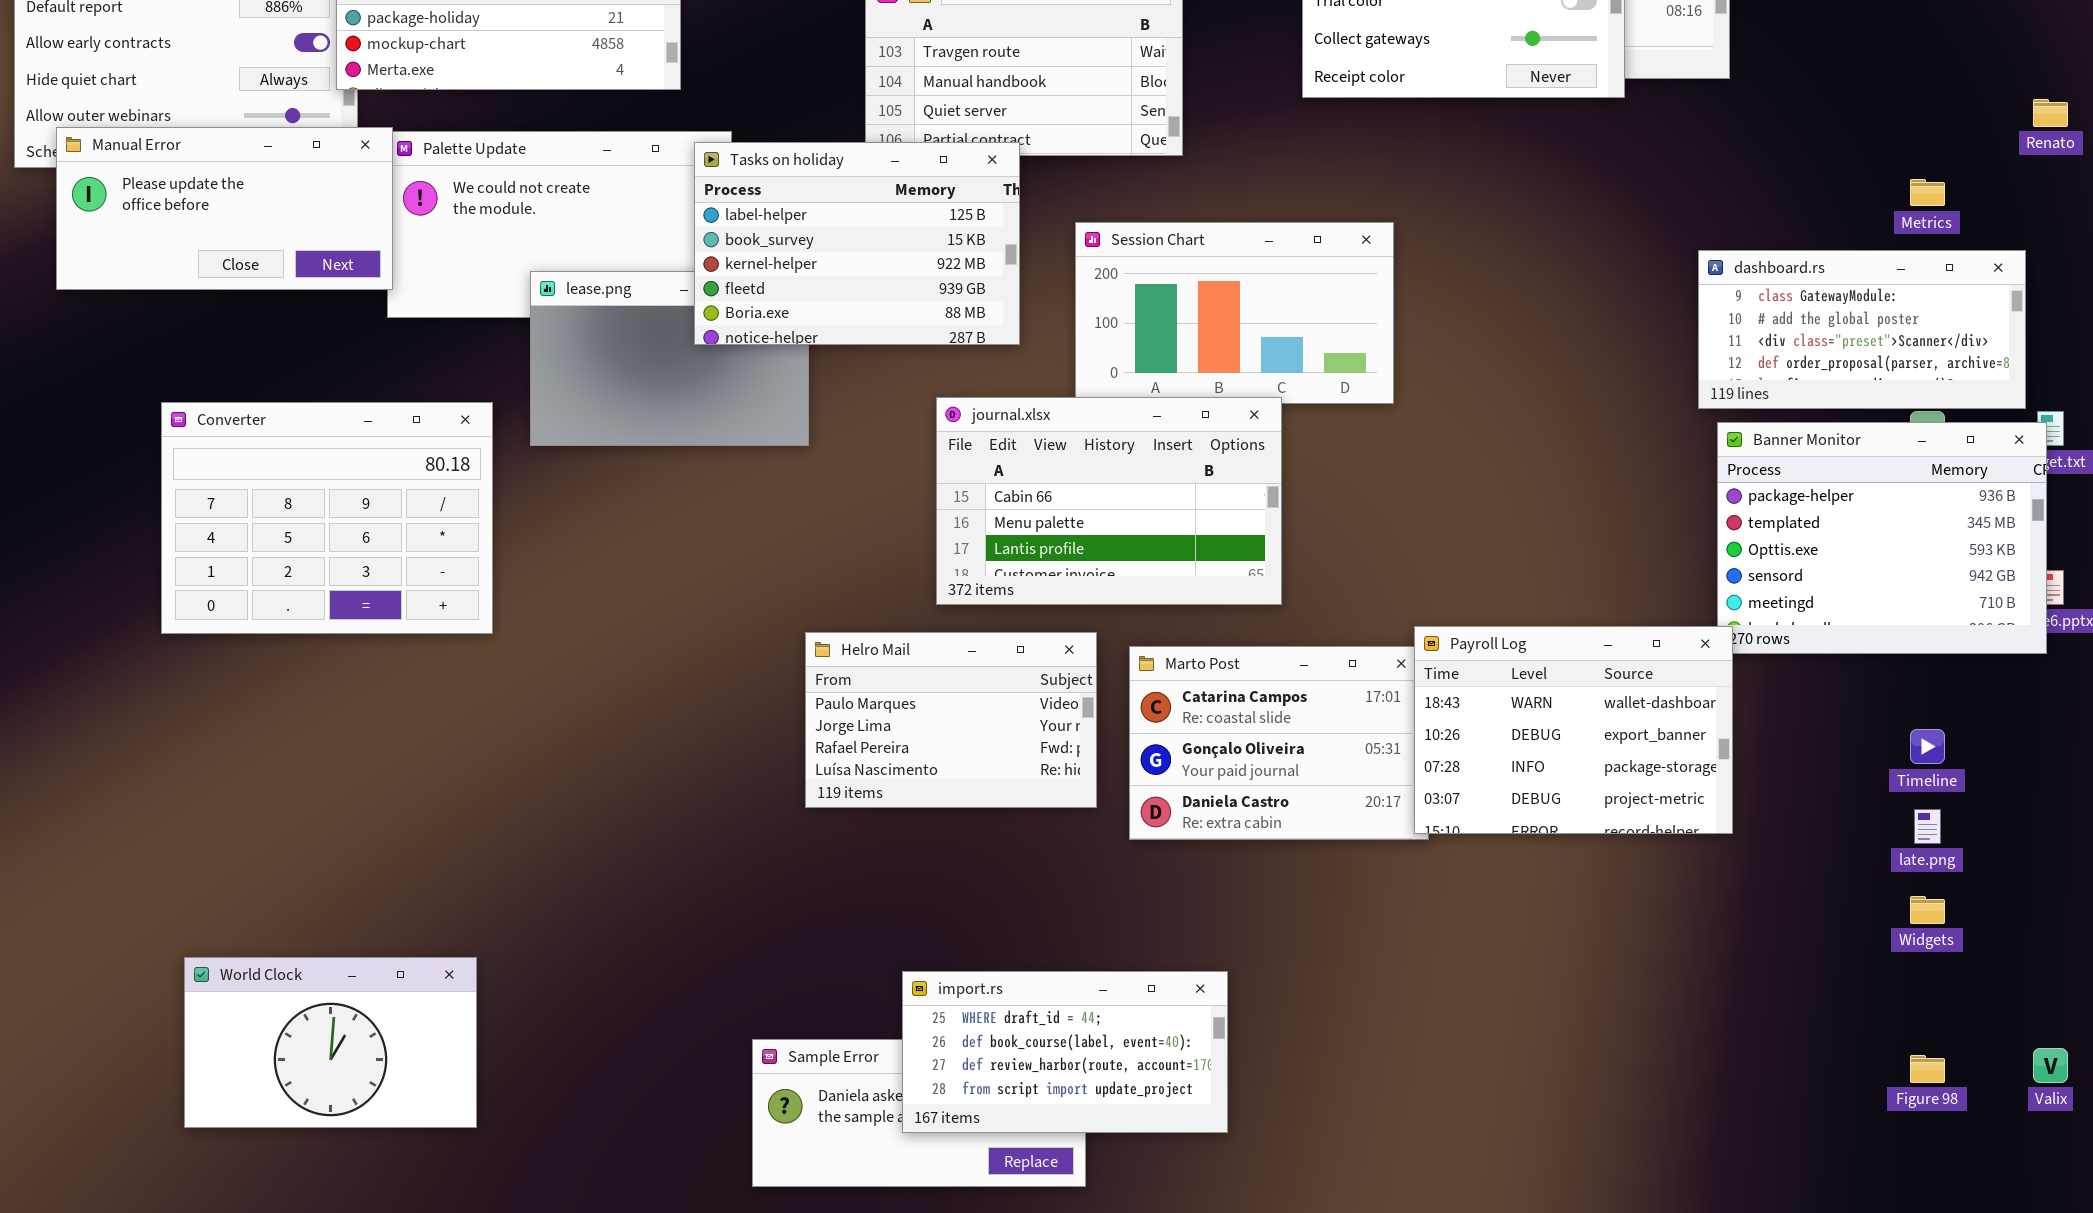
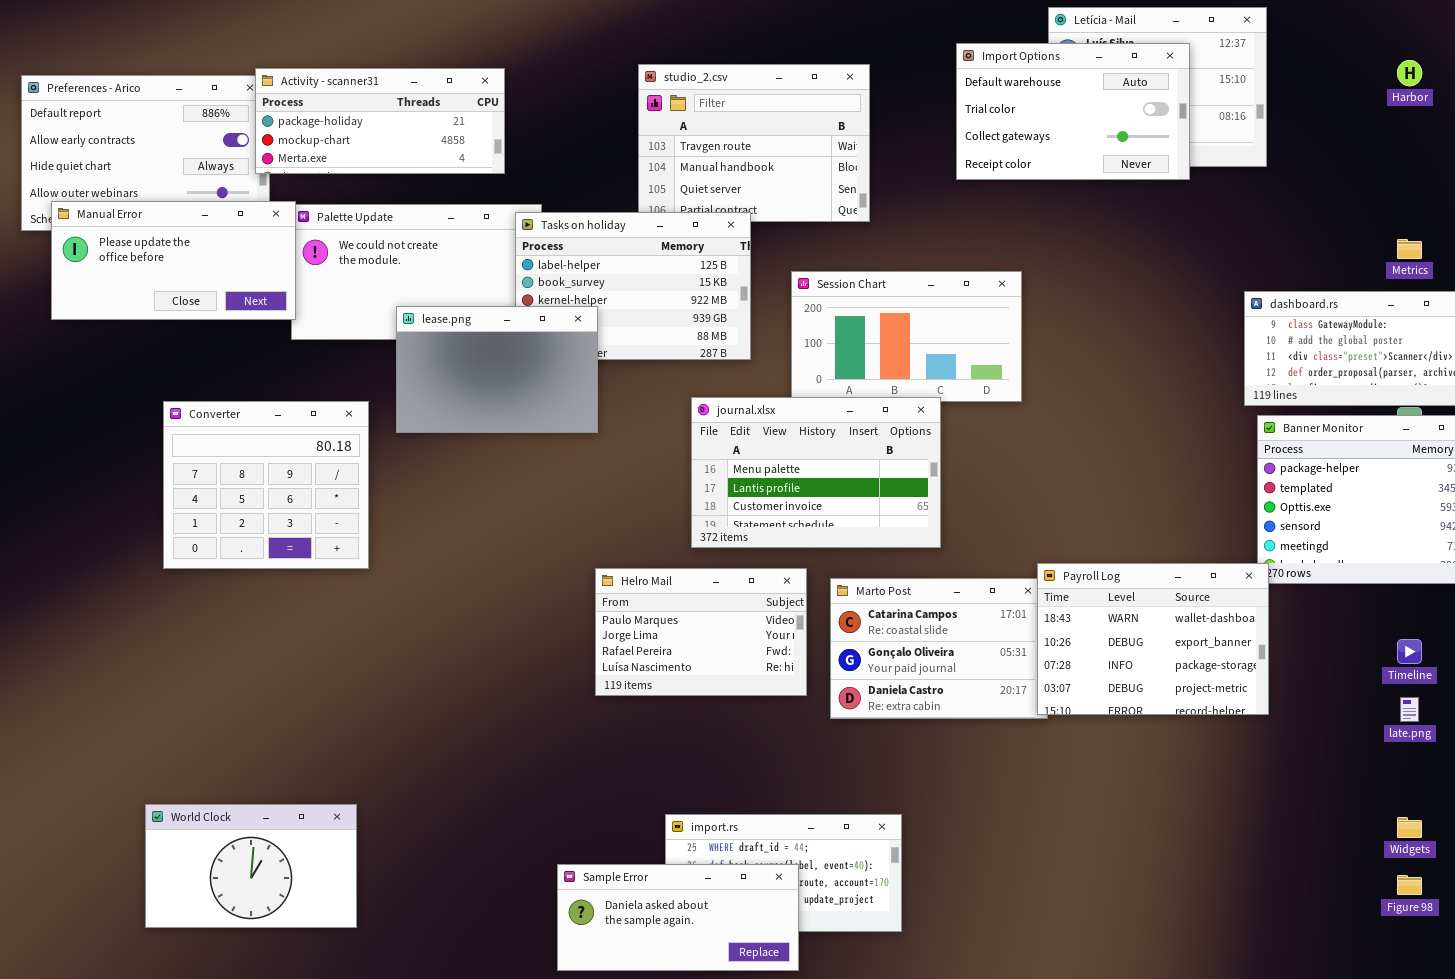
lease.png: [530,271,809,446] -> [396,306,598,433], raised
journal.xlsx: [936,397,1282,605] -> [691,397,941,548], scrolled down 1 row
Converter: [161,402,493,634] -> [163,401,369,569], resized
Widgets: [1910,896,1945,924] -> [1397,817,1422,838], moved
Sample Error: [752,1039,1086,1187] -> [557,864,799,971], raised

